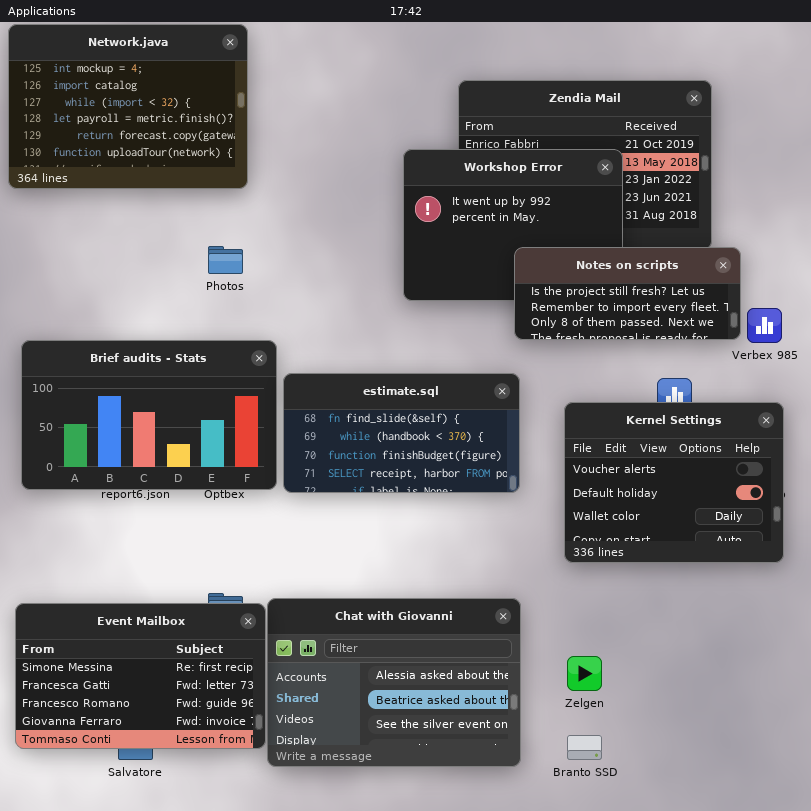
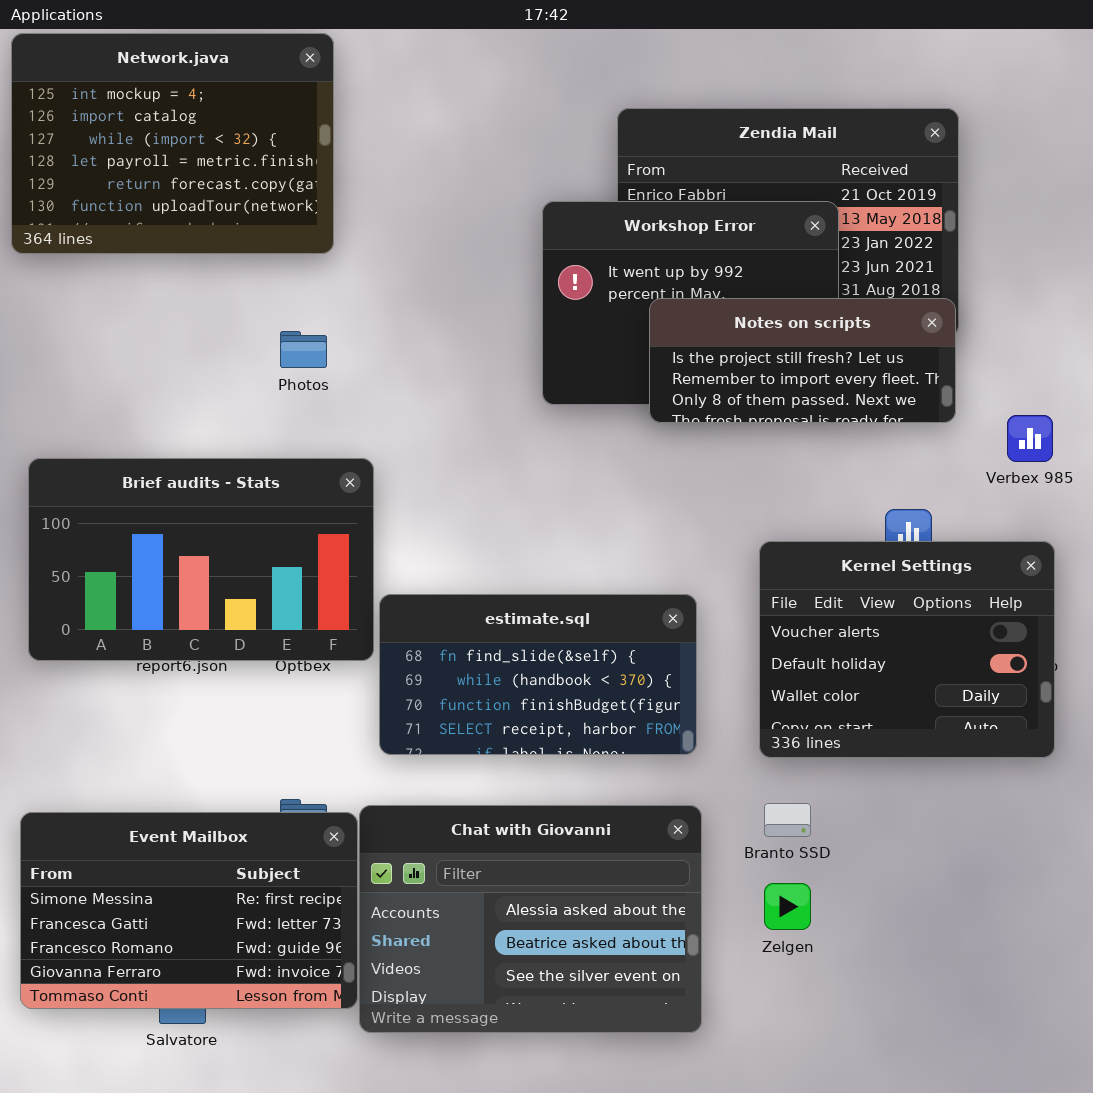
Notes on scripts: [514,247,741,340] -> [649,298,956,423], moved
estimate.sql: [283,373,520,493] -> [379,594,697,755], moved
Branto SSD: [567,735,602,760] -> [764,803,811,837], moved

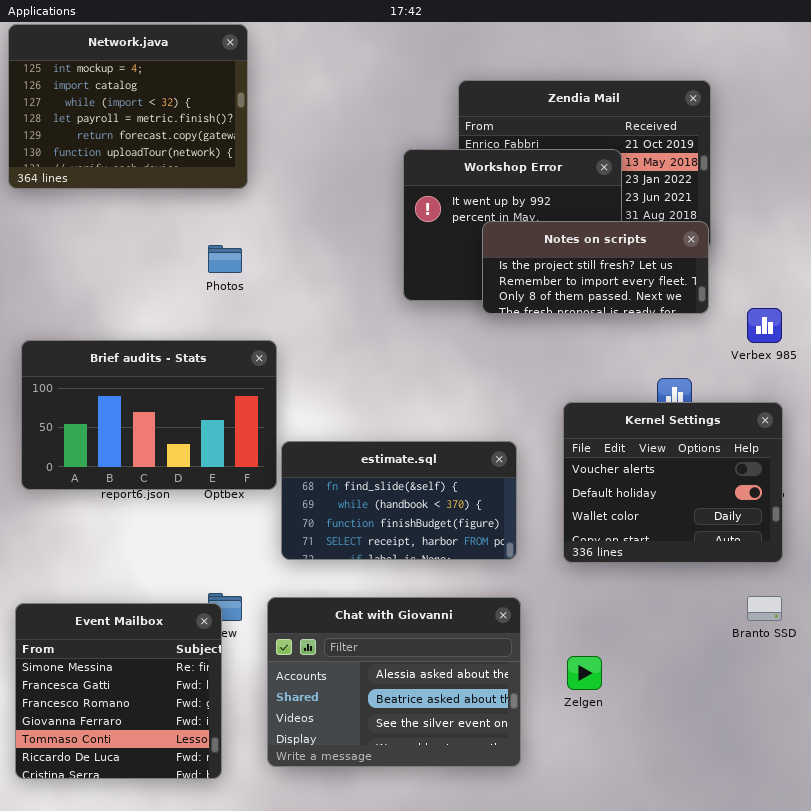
Branto SSD: [764,803,811,837] -> [747,596,782,621], moved
Event Mailbox: [20,812,358,1009] -> [15,603,222,779], resized

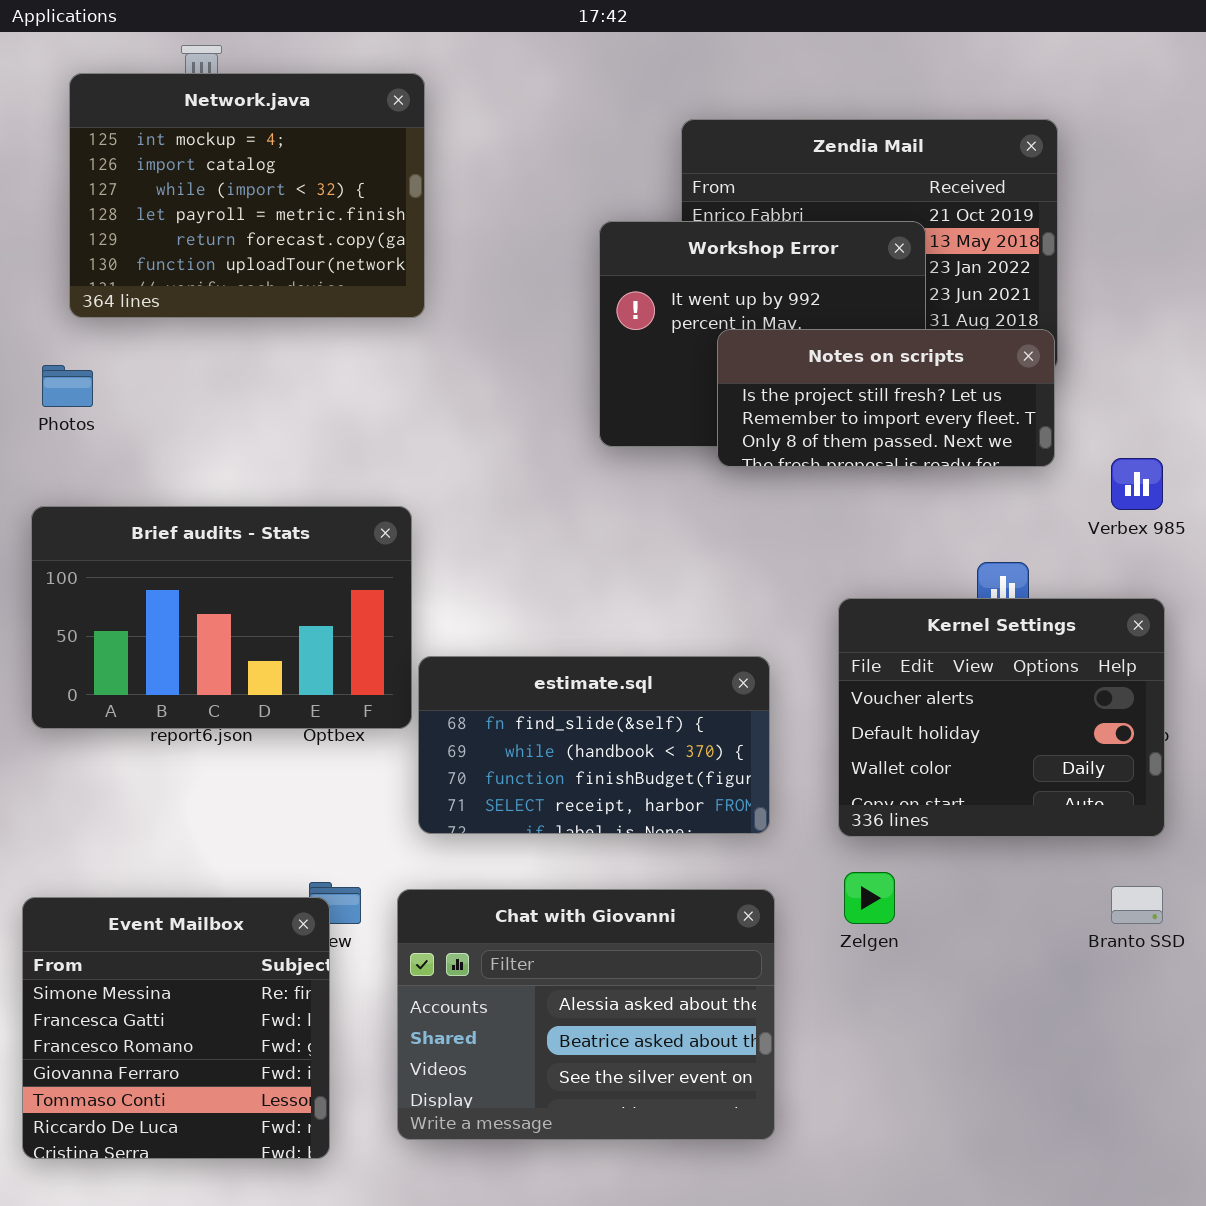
Network.java: [8,24,248,189] -> [69,73,425,318], moved
Photos: [208,245,242,273] -> [42,365,93,407], moved
Zelgen: [567,656,602,690] -> [844,872,895,924], moved

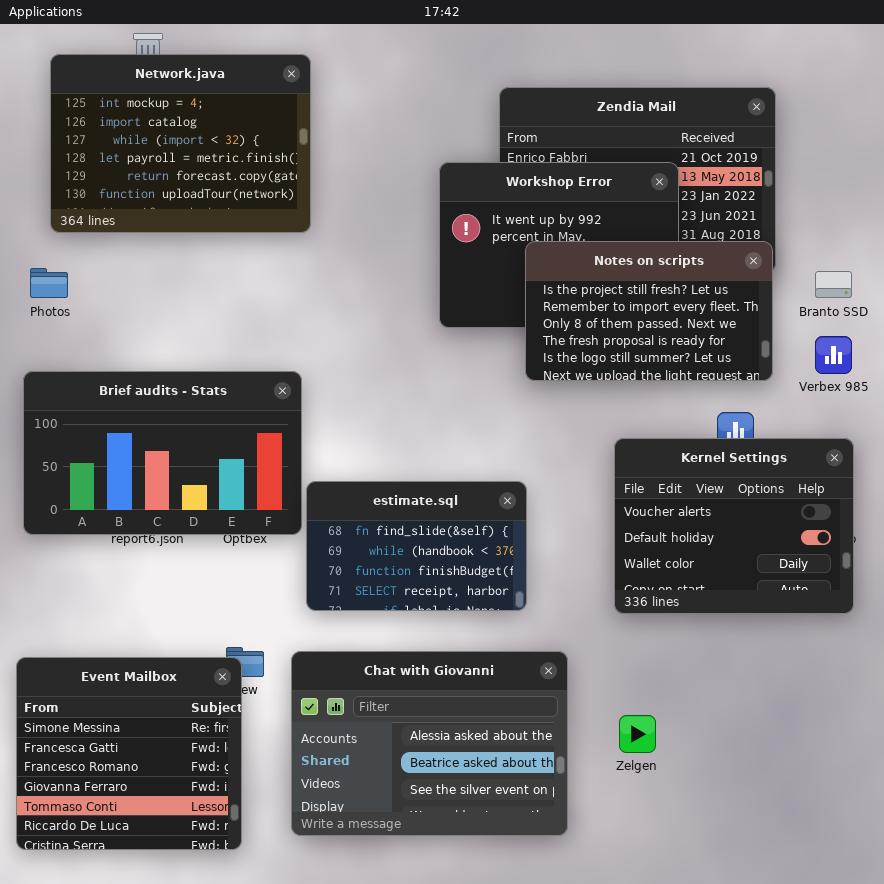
Notes on scripts: [717,329,1055,467] -> [525,241,773,381], resized
estimate.sql: [418,656,770,834] -> [306,481,527,611], resized
Zelgen: [844,872,895,924] -> [619,715,656,753], moved
Branto SSD: [1111,886,1163,924] -> [815,271,852,298], moved

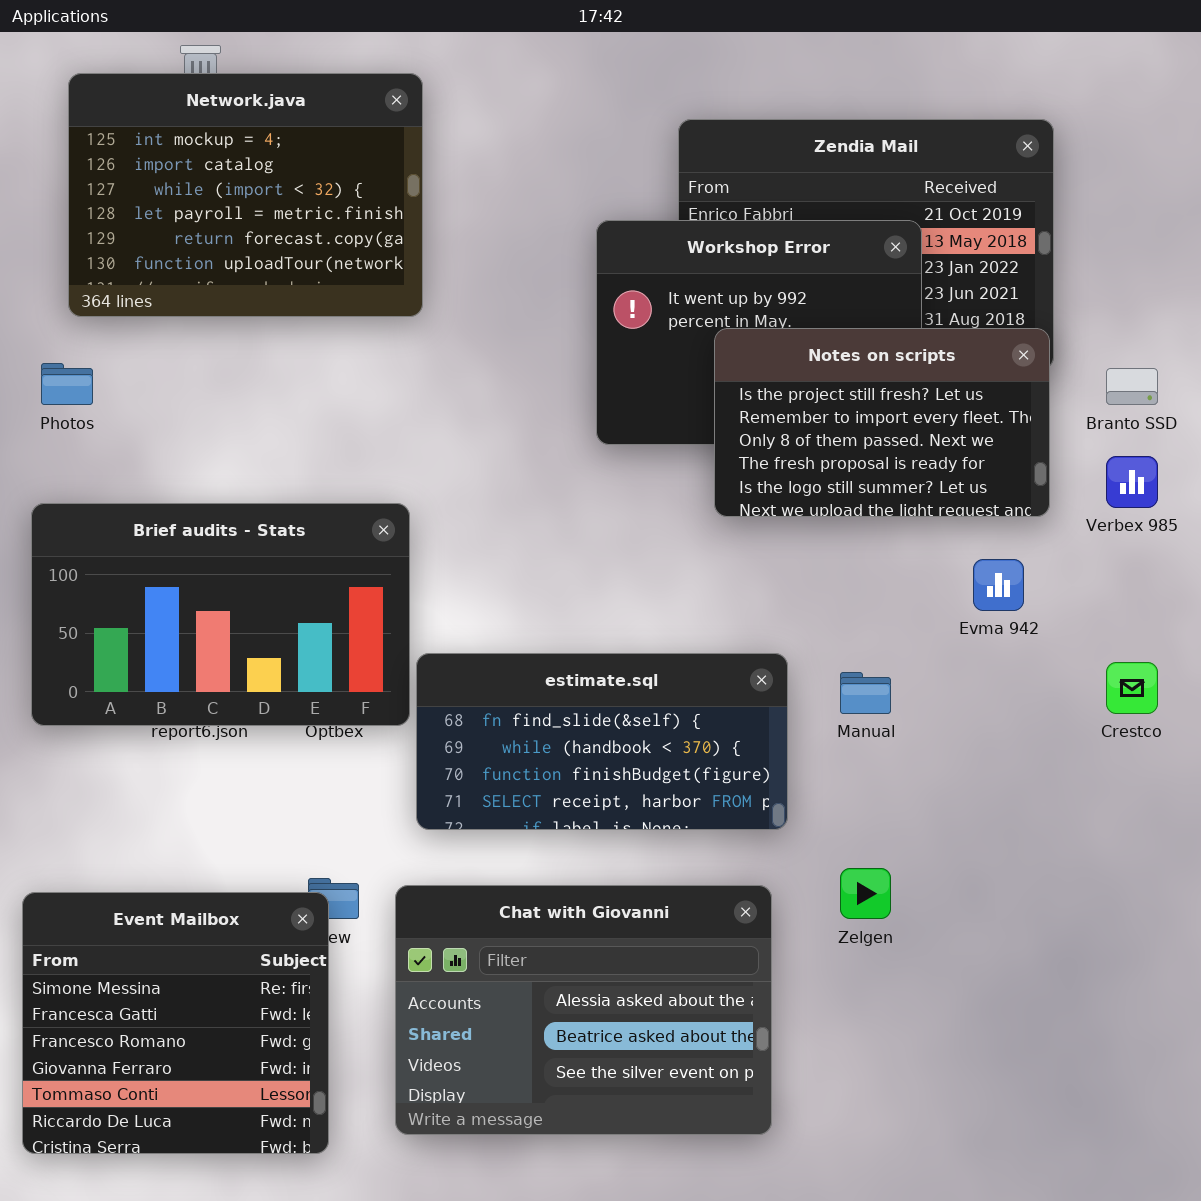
Kernel Settings: [614,438,854,614] -> none, closed
estimate.sql: [306,481,527,611] -> [416,653,788,830], resized
Zelgen: [619,715,656,753] -> [840,868,891,919], moved

